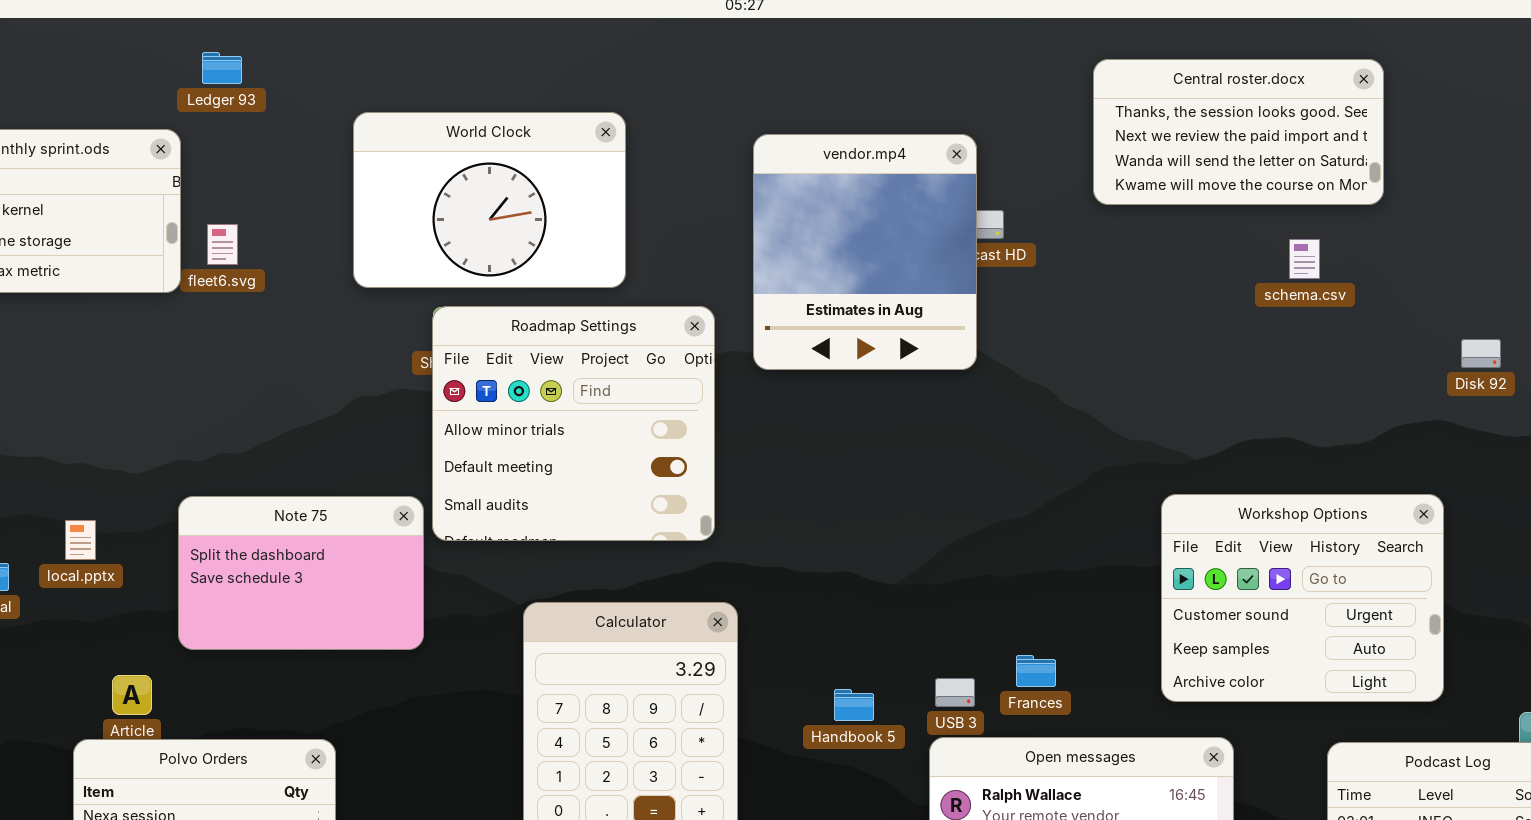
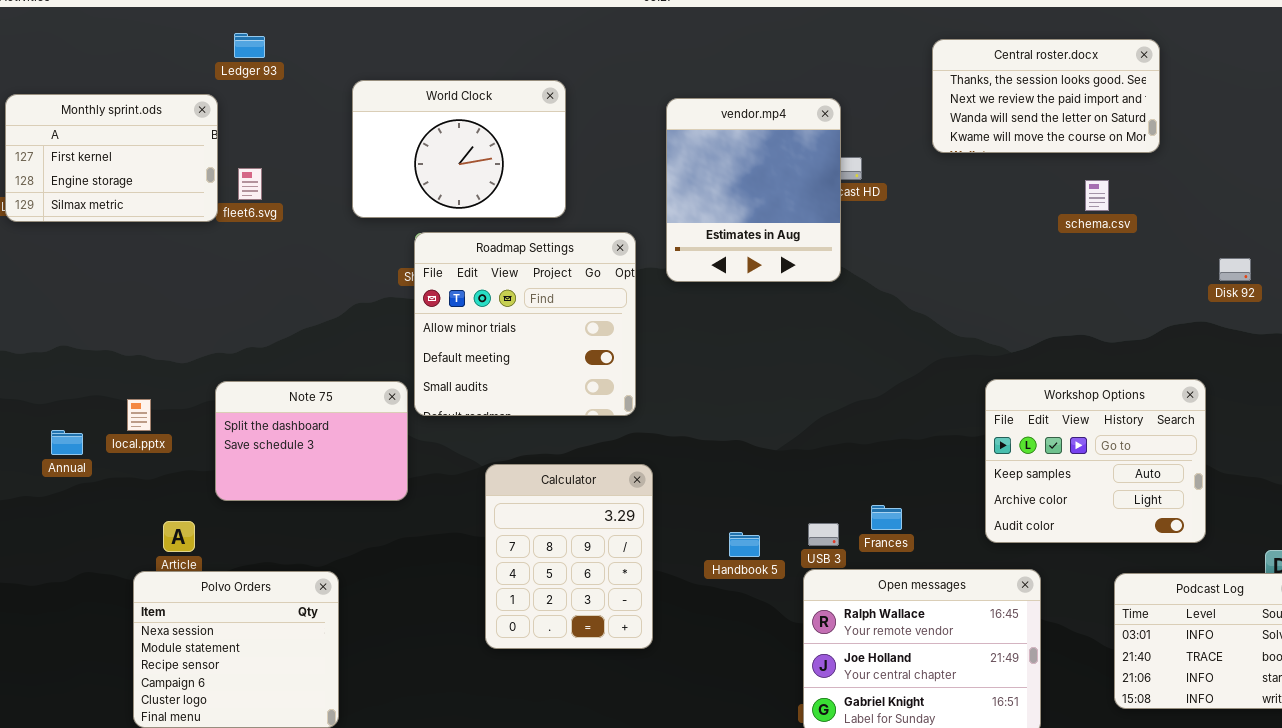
Workshop Options: [1161,494,1444,702] -> [985,379,1206,543], scrolled down 1 row

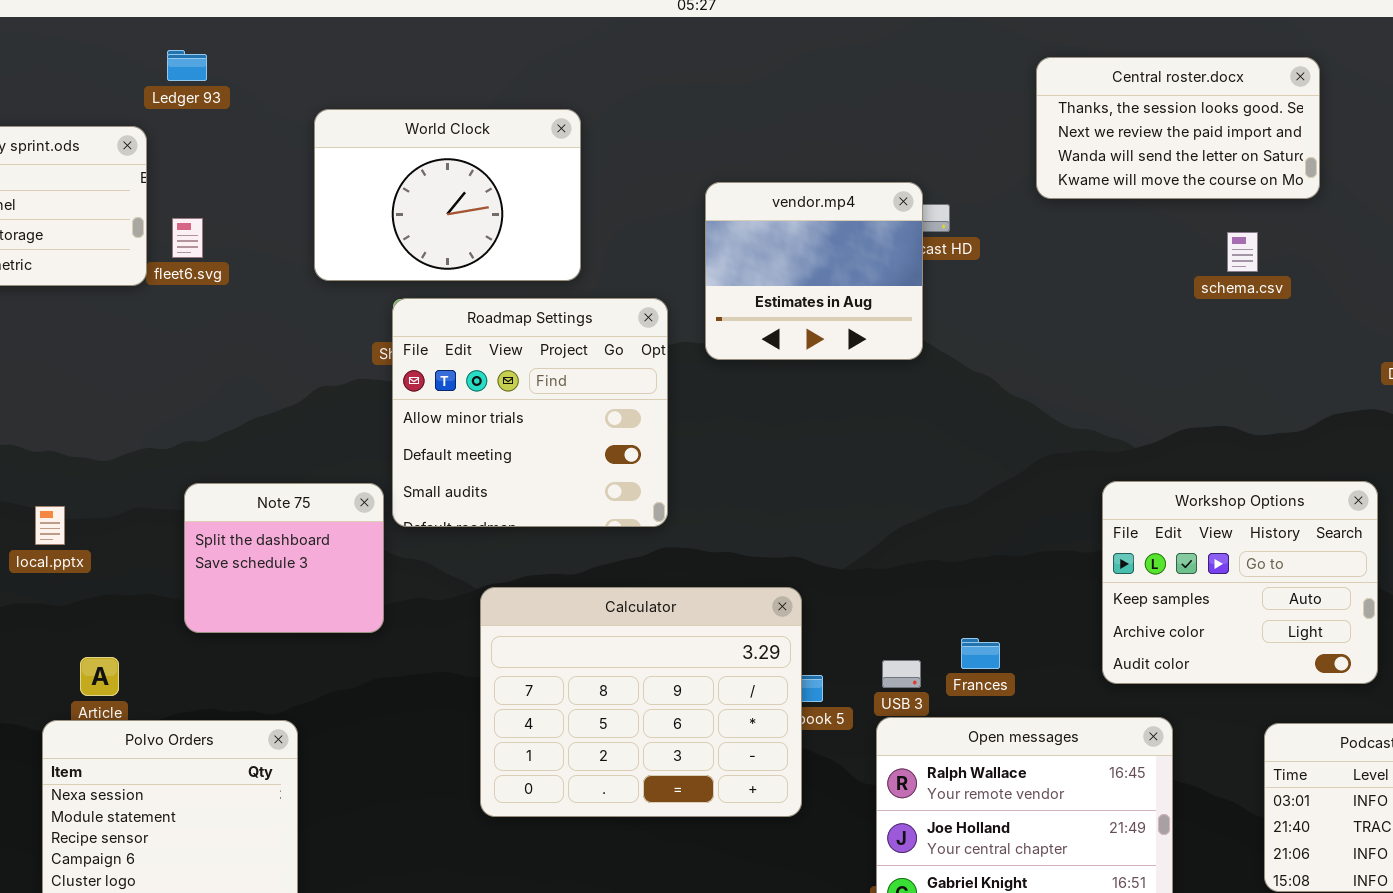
vendor.mp4: [666,98,841,282] -> [705,182,923,360], resized
Note 75: [215,381,408,501] -> [184,483,384,633], resized
Calculator: [485,464,653,649] -> [480,587,802,817], resized

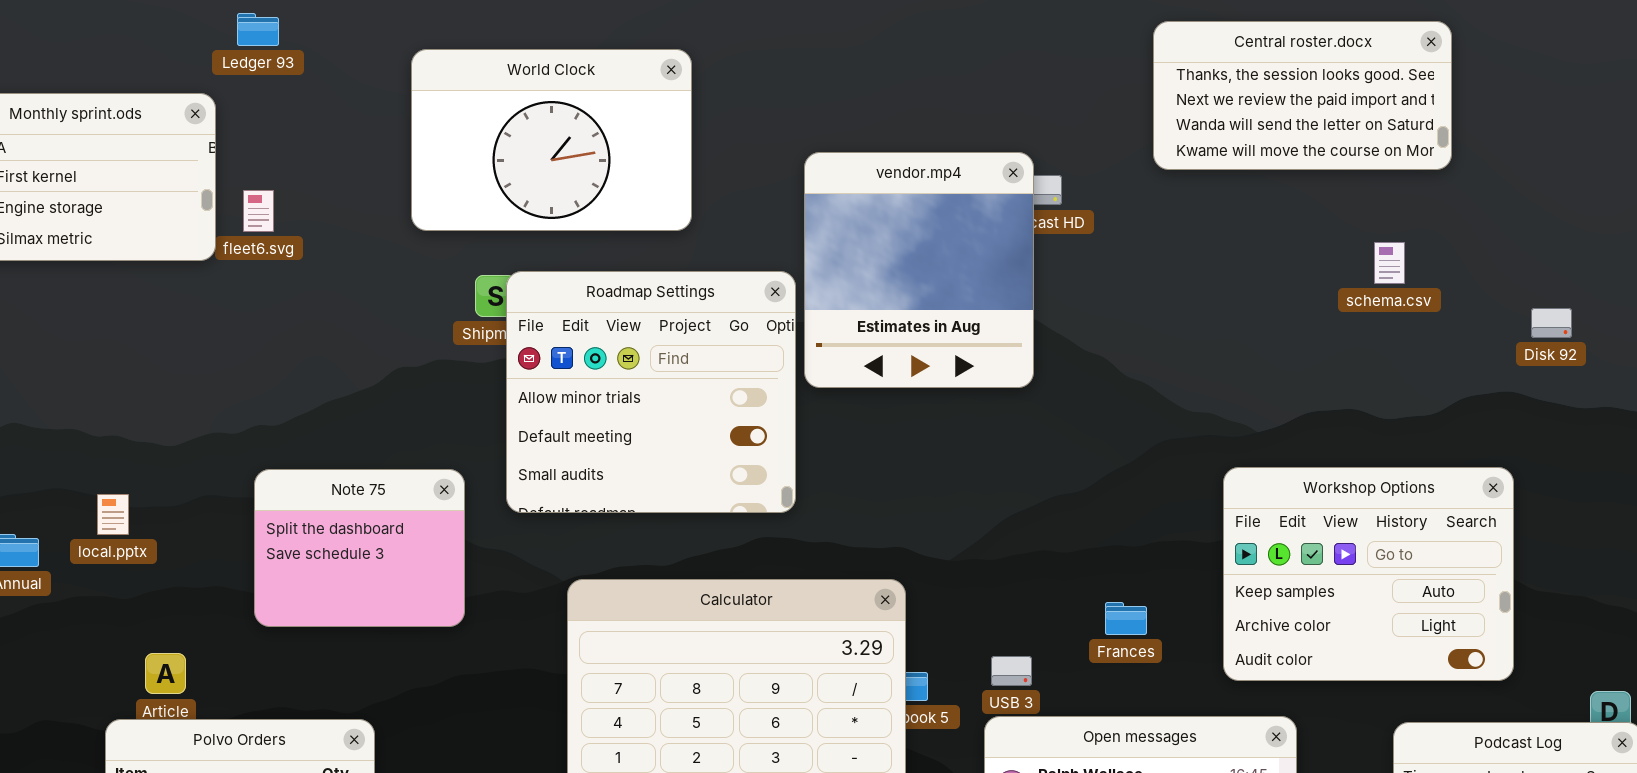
World Clock: [314,109,581,281] -> [411,49,692,231], moved
vendor.mp4: [705,182,923,360] -> [804,152,1034,388], resized
schema.csv: [1227,232,1258,272] -> [1374,242,1405,284], moved
Roadmap Settings: [392,298,668,527] -> [506,271,796,513], moved
Frances: [961,638,1000,669] -> [1105,602,1147,635], moved

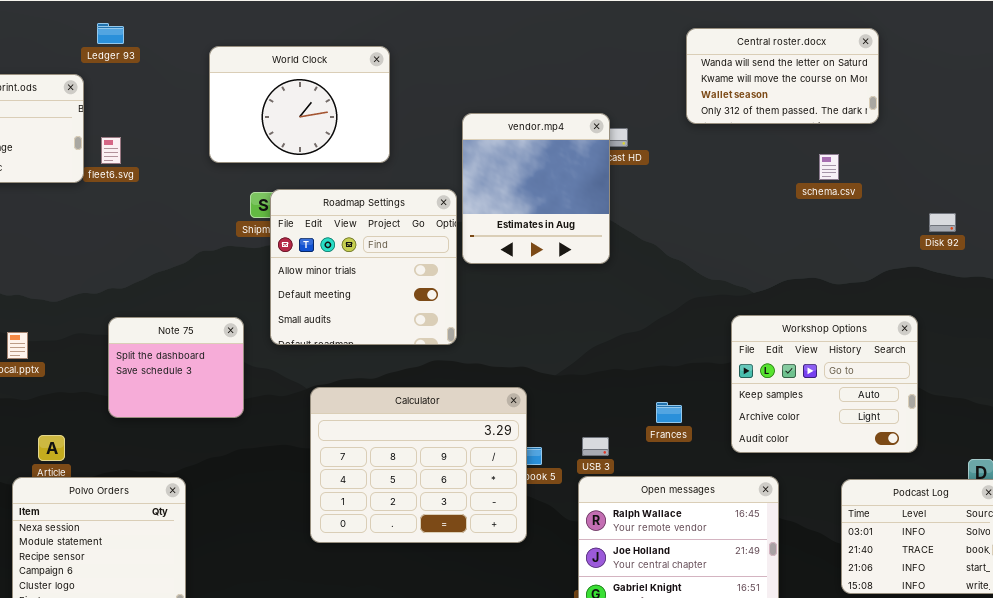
Central roster.docx: [1153,21,1452,170] -> [686,28,879,124], scrolled down 2 rows
schema.csv: [1374,242,1405,284] -> [819,154,839,180], moved

